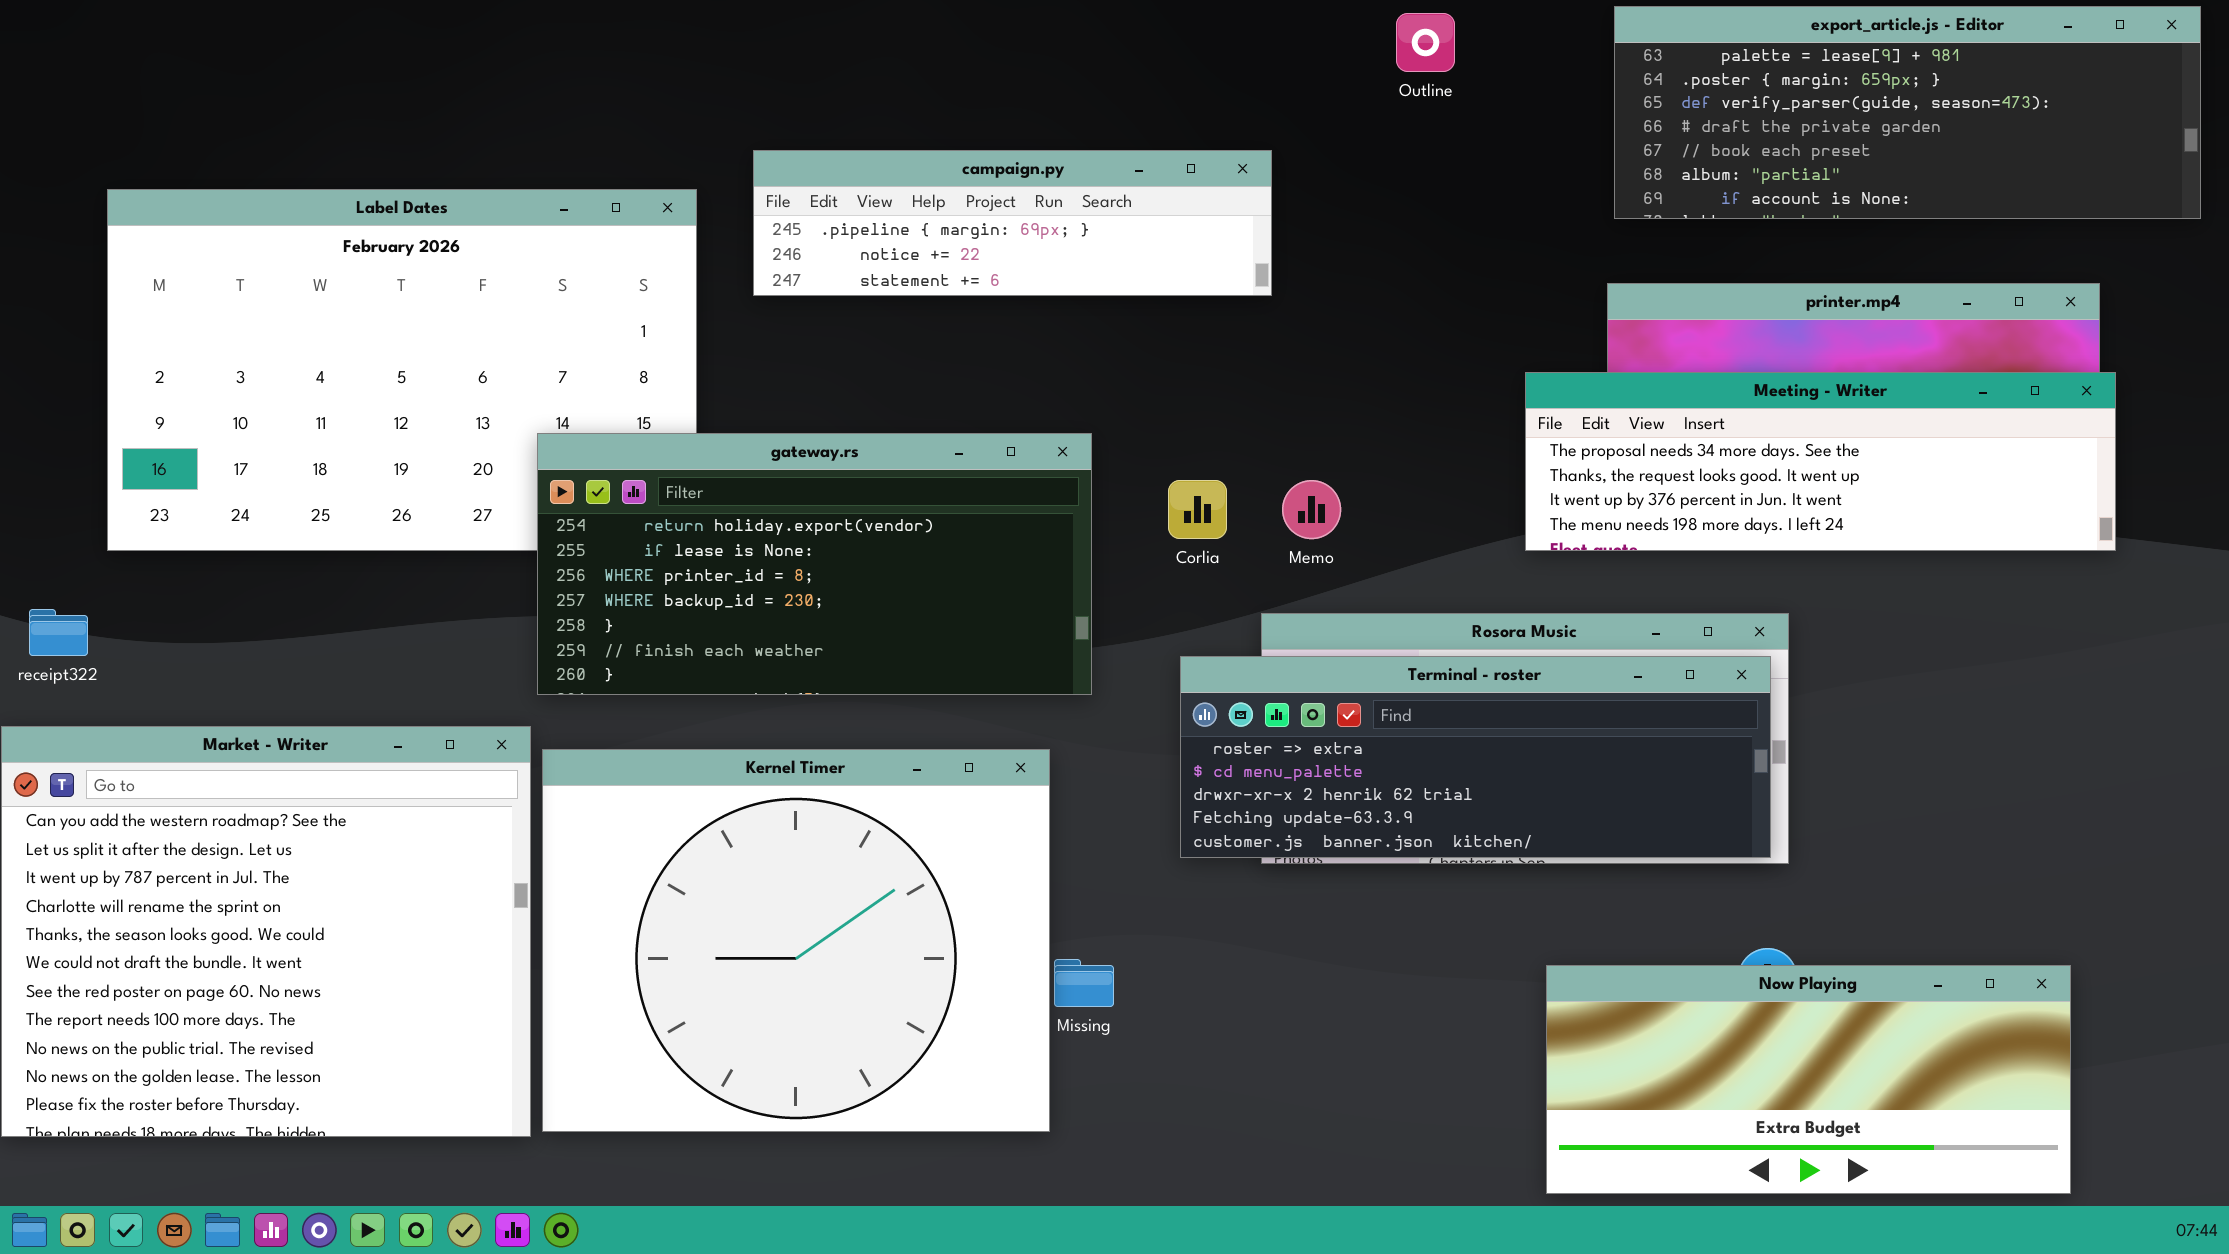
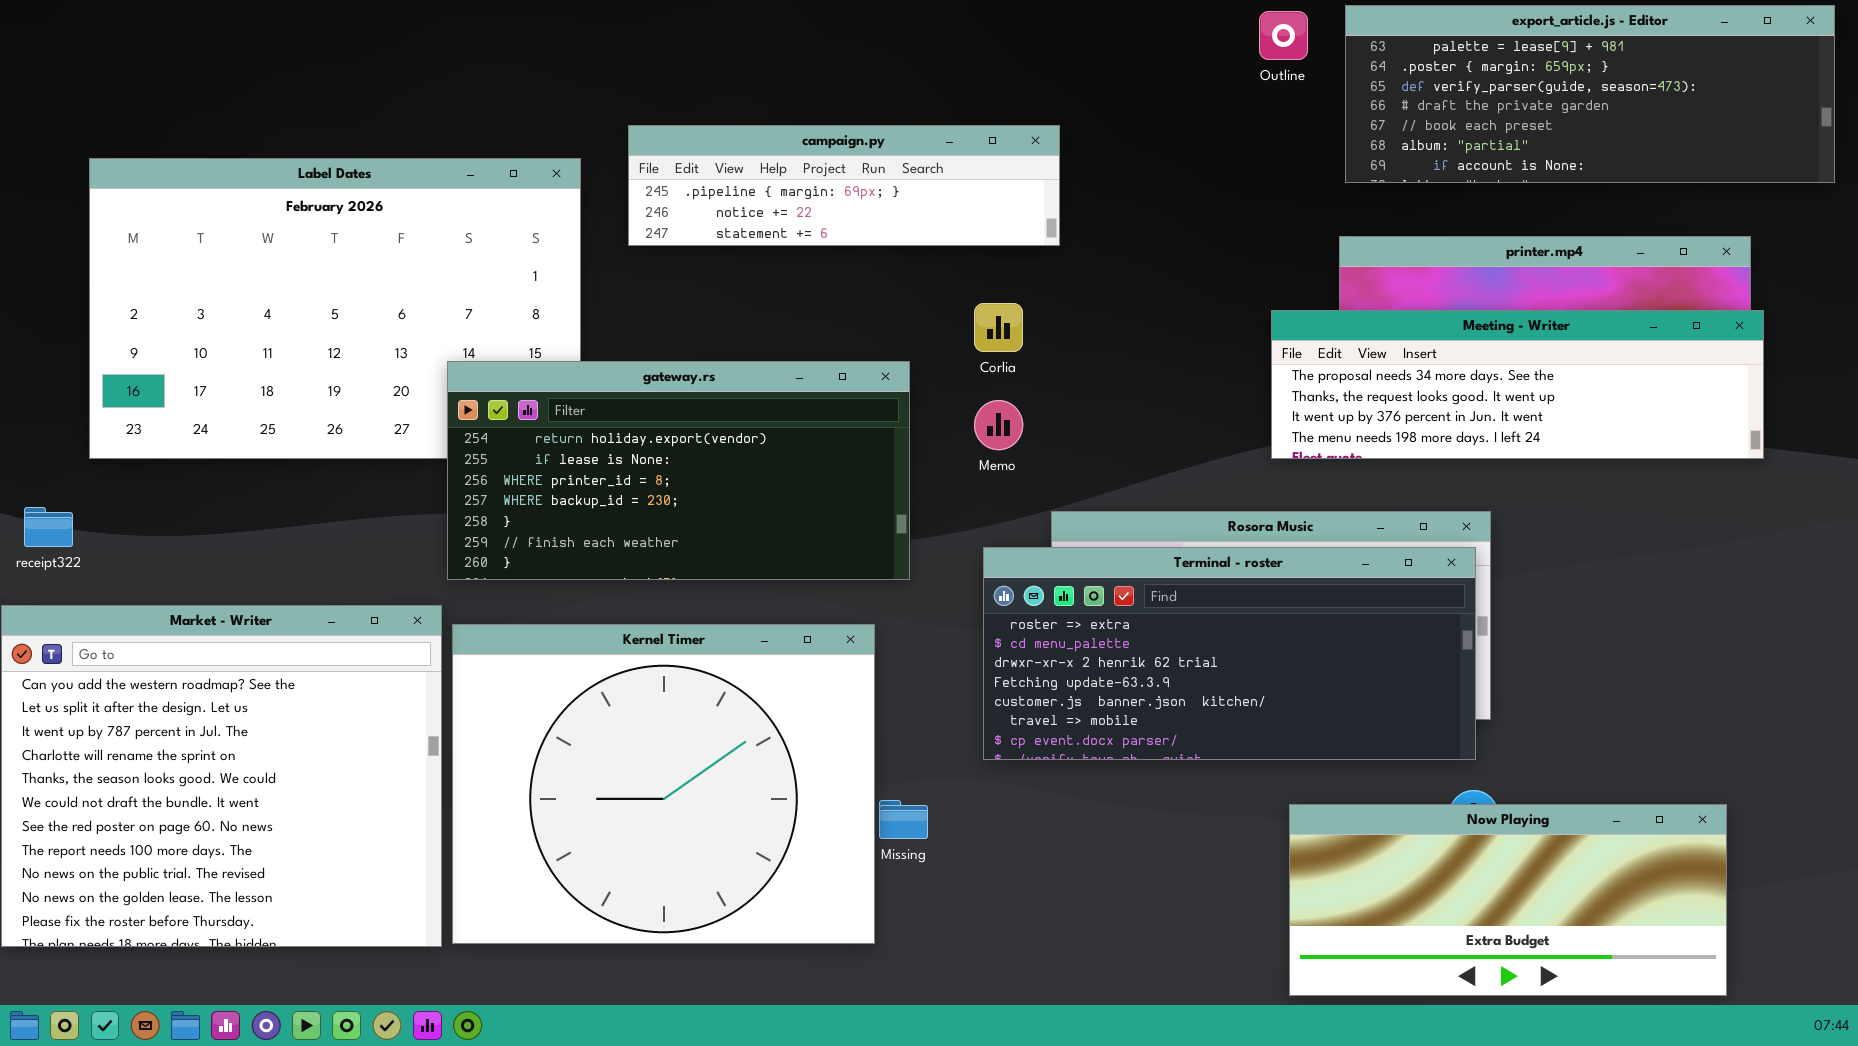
Outline: [1396,13,1455,72] -> [1259,11,1308,60], moved
Corlia: [1168,480,1227,539] -> [974,303,1023,352], moved
Memo: [1282,480,1341,539] -> [974,400,1023,450], moved
Terminal - roster: [1180,656,1771,858] -> [983,547,1476,760], resized

